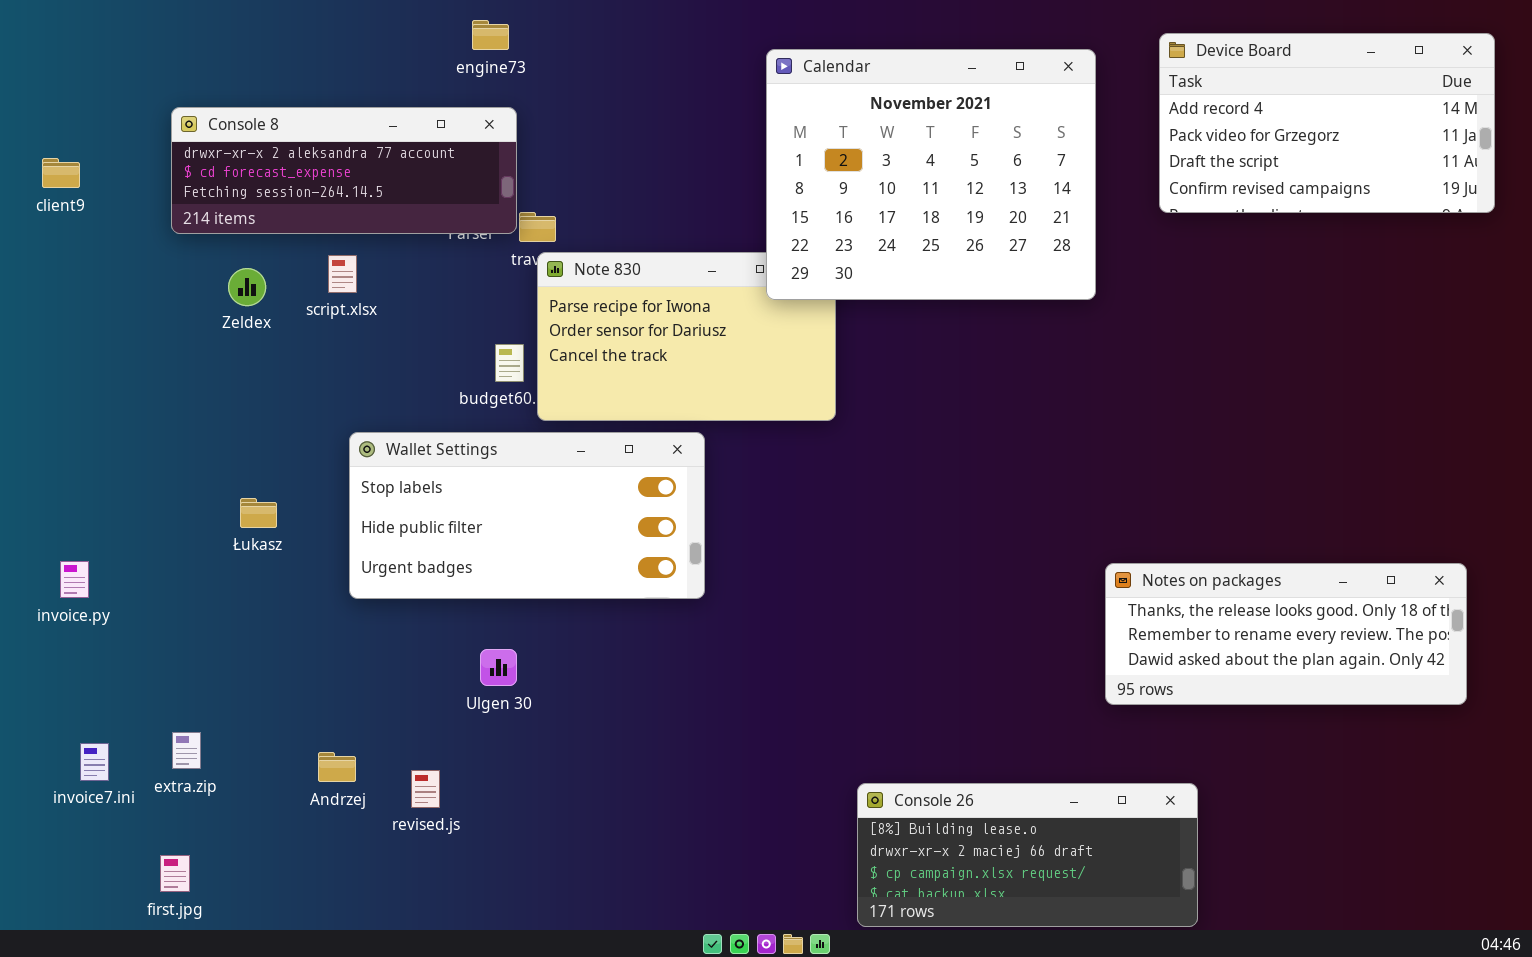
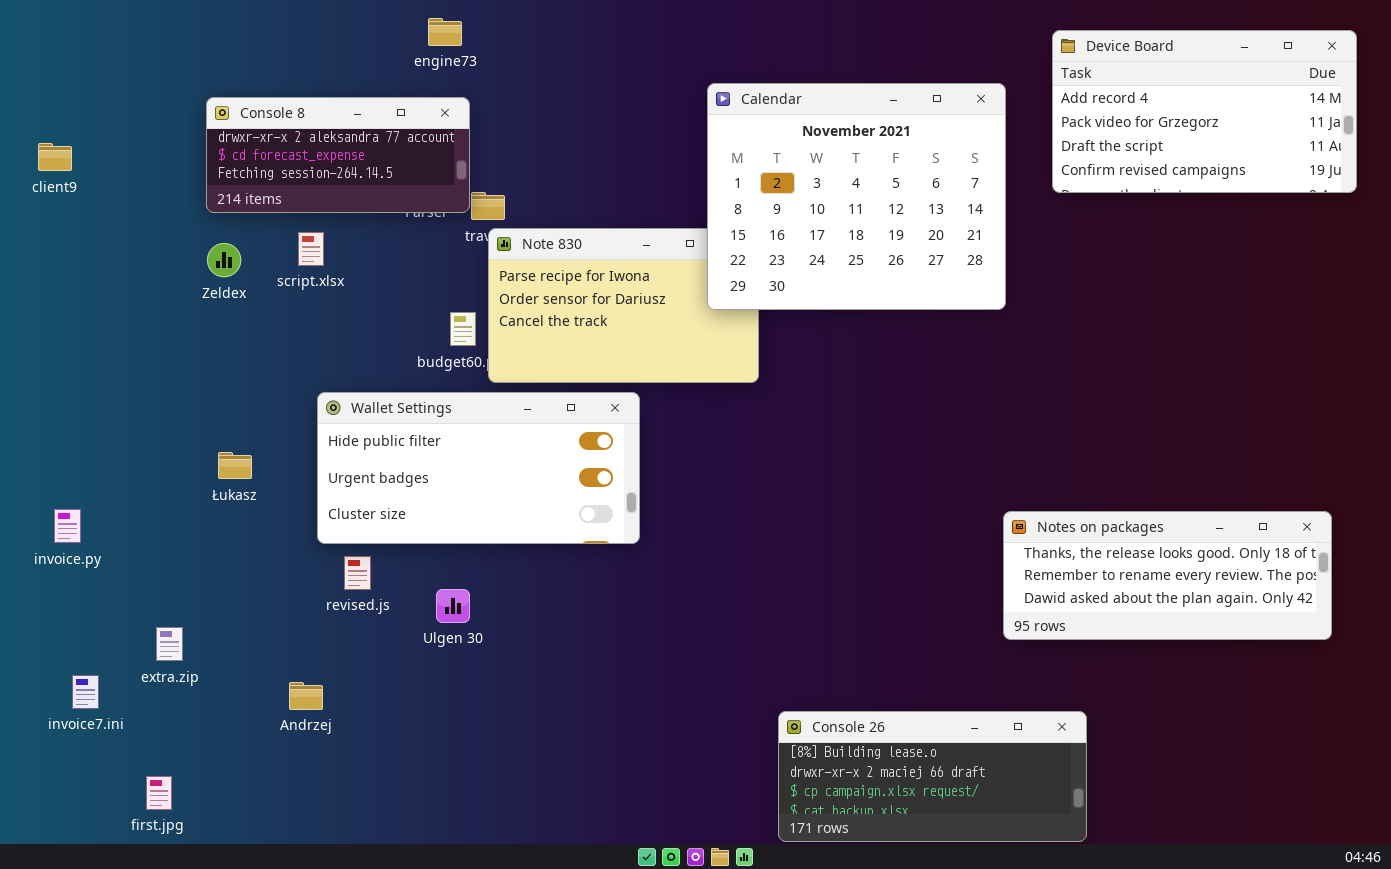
Calendar: [766,49,1096,300] -> [707,83,1006,310], moved
Console 8: [171,107,517,234] -> [206,97,470,213], resized
Wallet Settings: [349,432,705,599] -> [317,392,640,544], scrolled down 1 row
extra.zip: [172,732,201,769] -> [156,627,183,661], moved
revised.js: [411,770,440,808] -> [344,556,371,590], moved

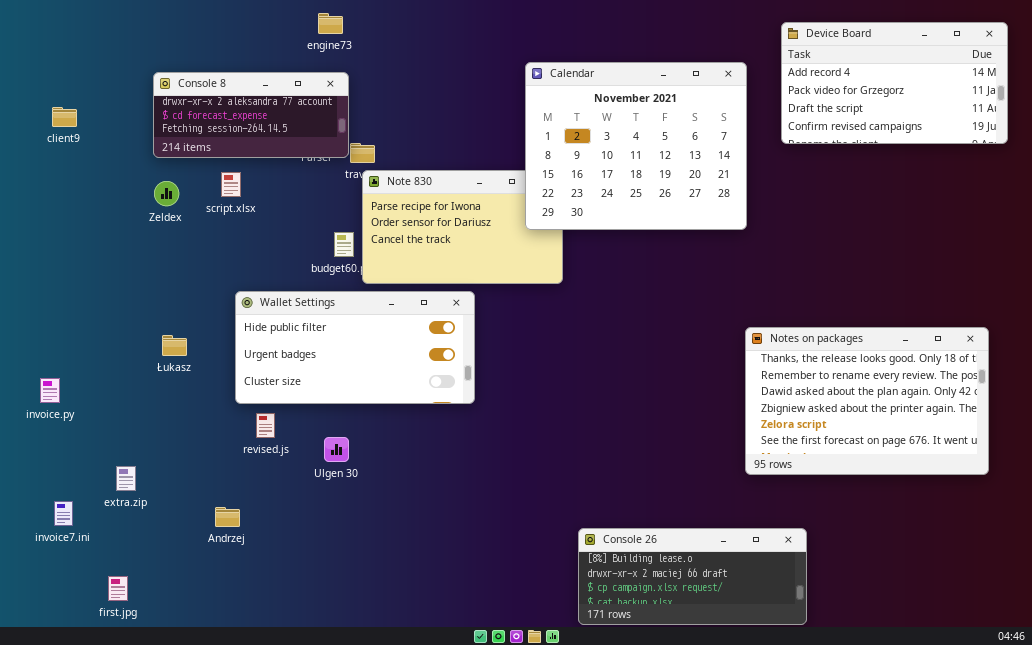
client9: [38,143,72,171] -> [52,107,77,127], moved
Notes on packages: [1003,511,1332,640] -> [745,327,989,475], resized

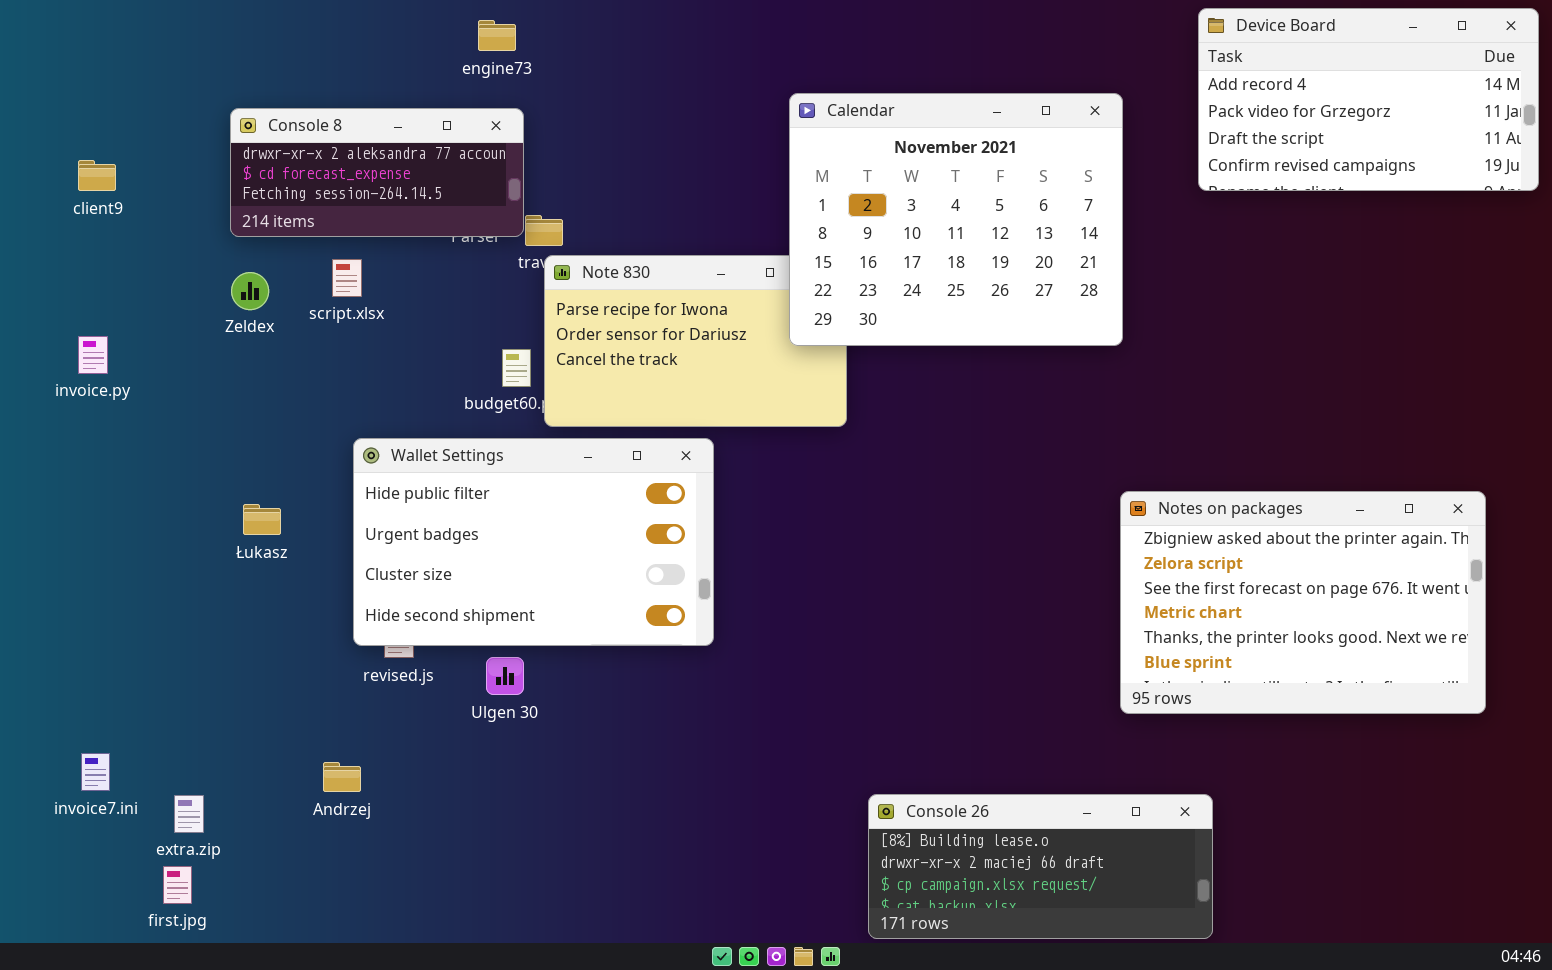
Device Board: [781,22,1008,144] -> [1198,8,1539,191], moved
Wallet Settings: [235,291,475,404] -> [353,438,714,646], resized
Notes on packages: [745,327,989,475] -> [1120,491,1486,714], scrolled down 3 rows
invoice.py: [40,378,60,403] -> [78,336,108,374], moved
extra.zip: [116,466,136,491] -> [174,795,204,833], moved

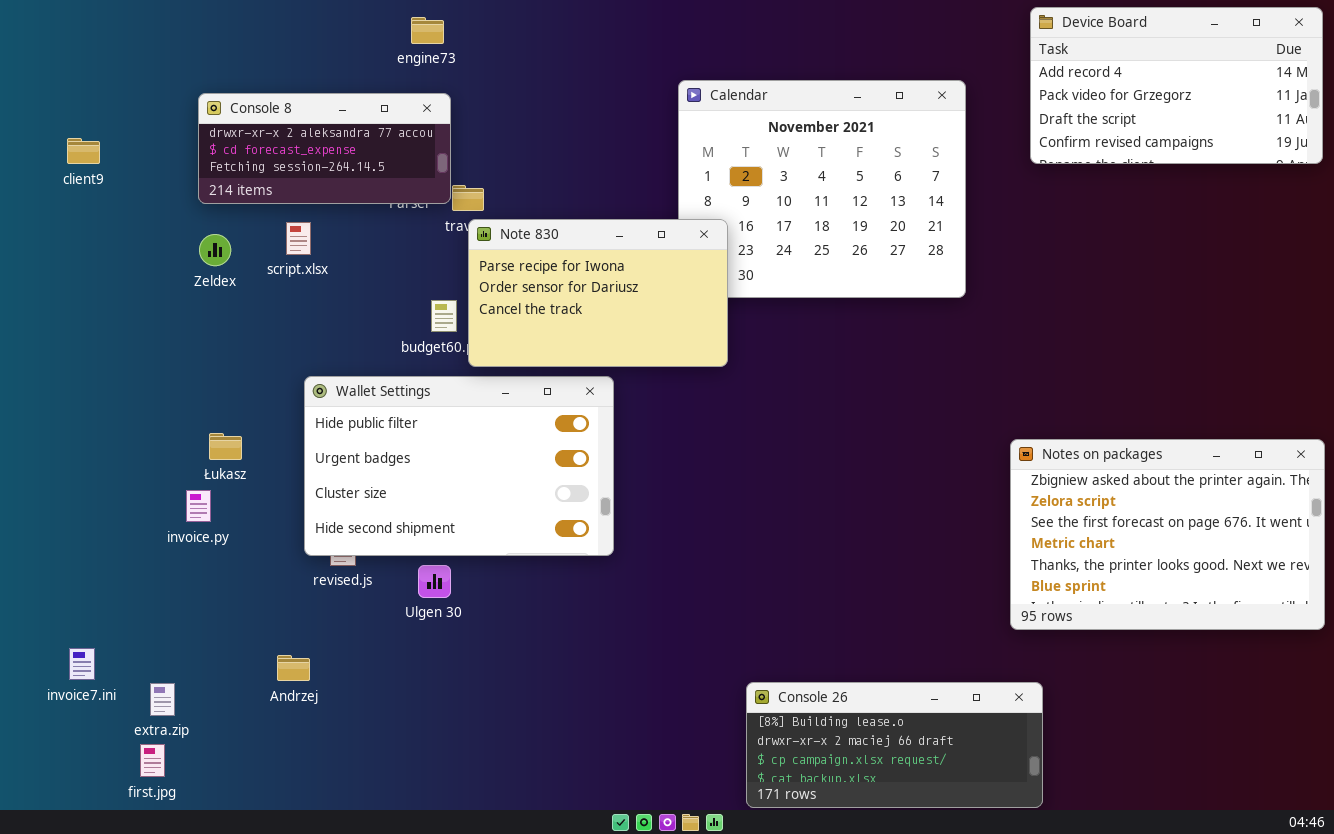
Note 830: [544,255,847,427] -> [468,219,728,367], raised
invoice.py: [78,336,108,374] -> [186,490,211,522], moved
Notes on packages: [1120,491,1486,714] -> [1010,439,1325,630], moved

